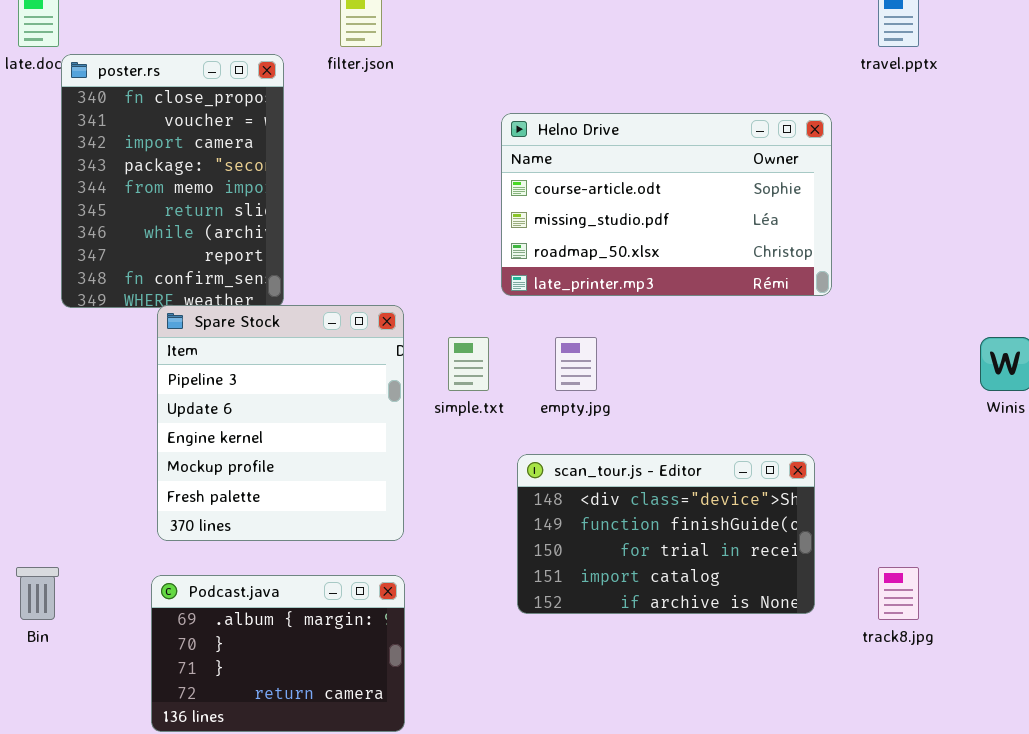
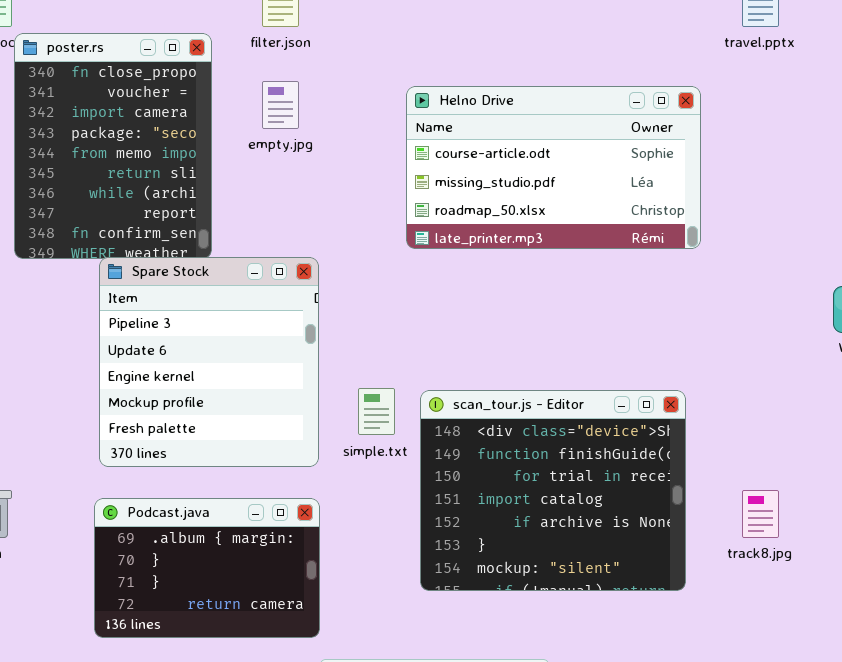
simple.txt: [448,337,489,391] -> [358,388,395,435], moved
empty.jpg: [555,337,597,391] -> [262,81,299,129], moved
scan_tour.js - Editor: [517,454,815,614] -> [420,390,686,591], resized

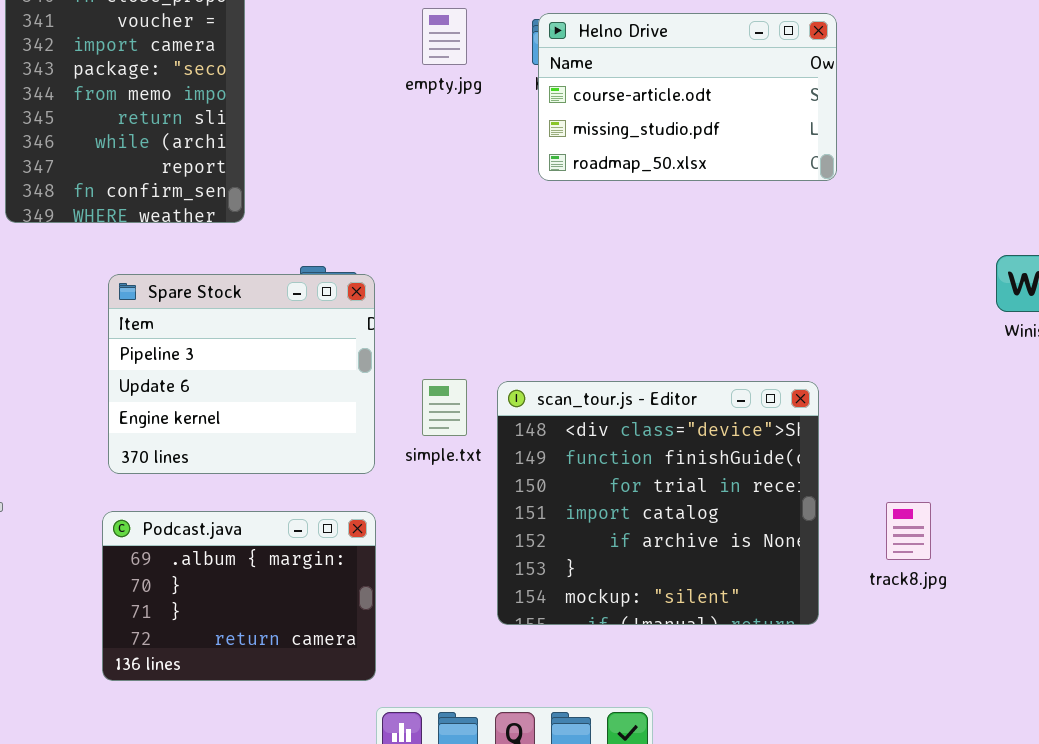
empty.jpg: [262,81,299,129] -> [422,8,467,65], moved
Helno Drive: [406,86,701,249] -> [538,13,837,181], resized
Spare Stock: [99,257,319,467] -> [108,274,375,474], resized

